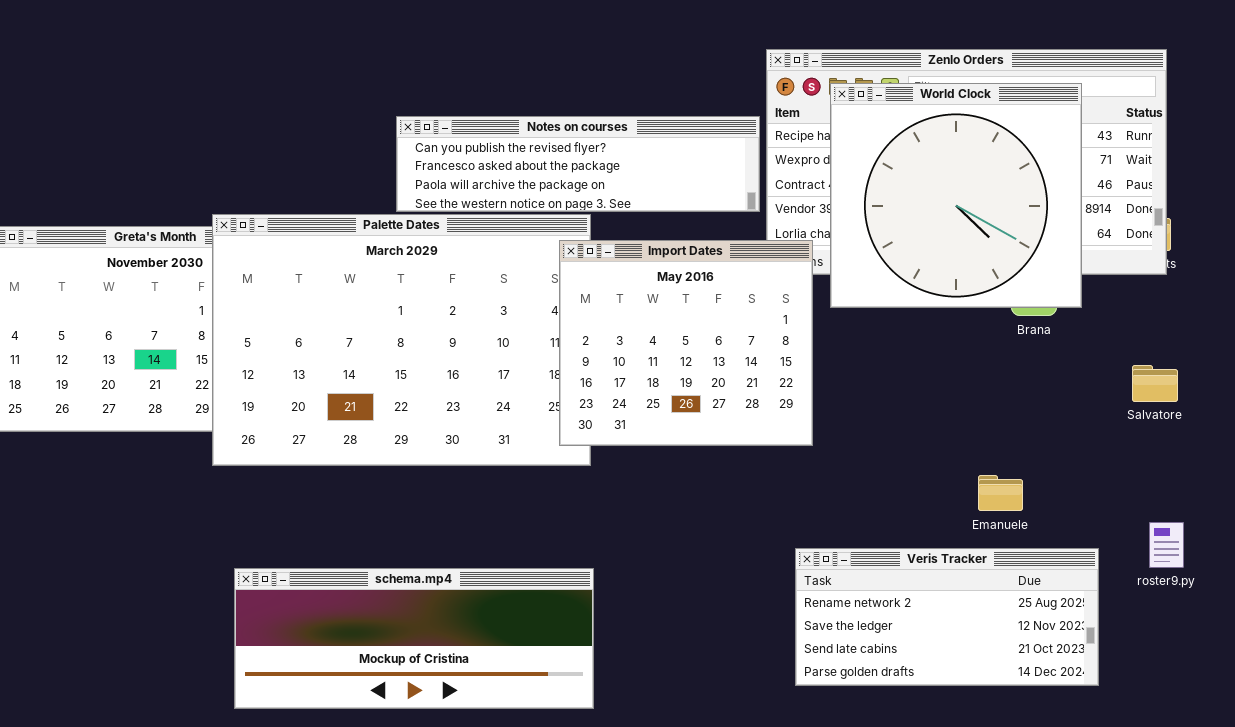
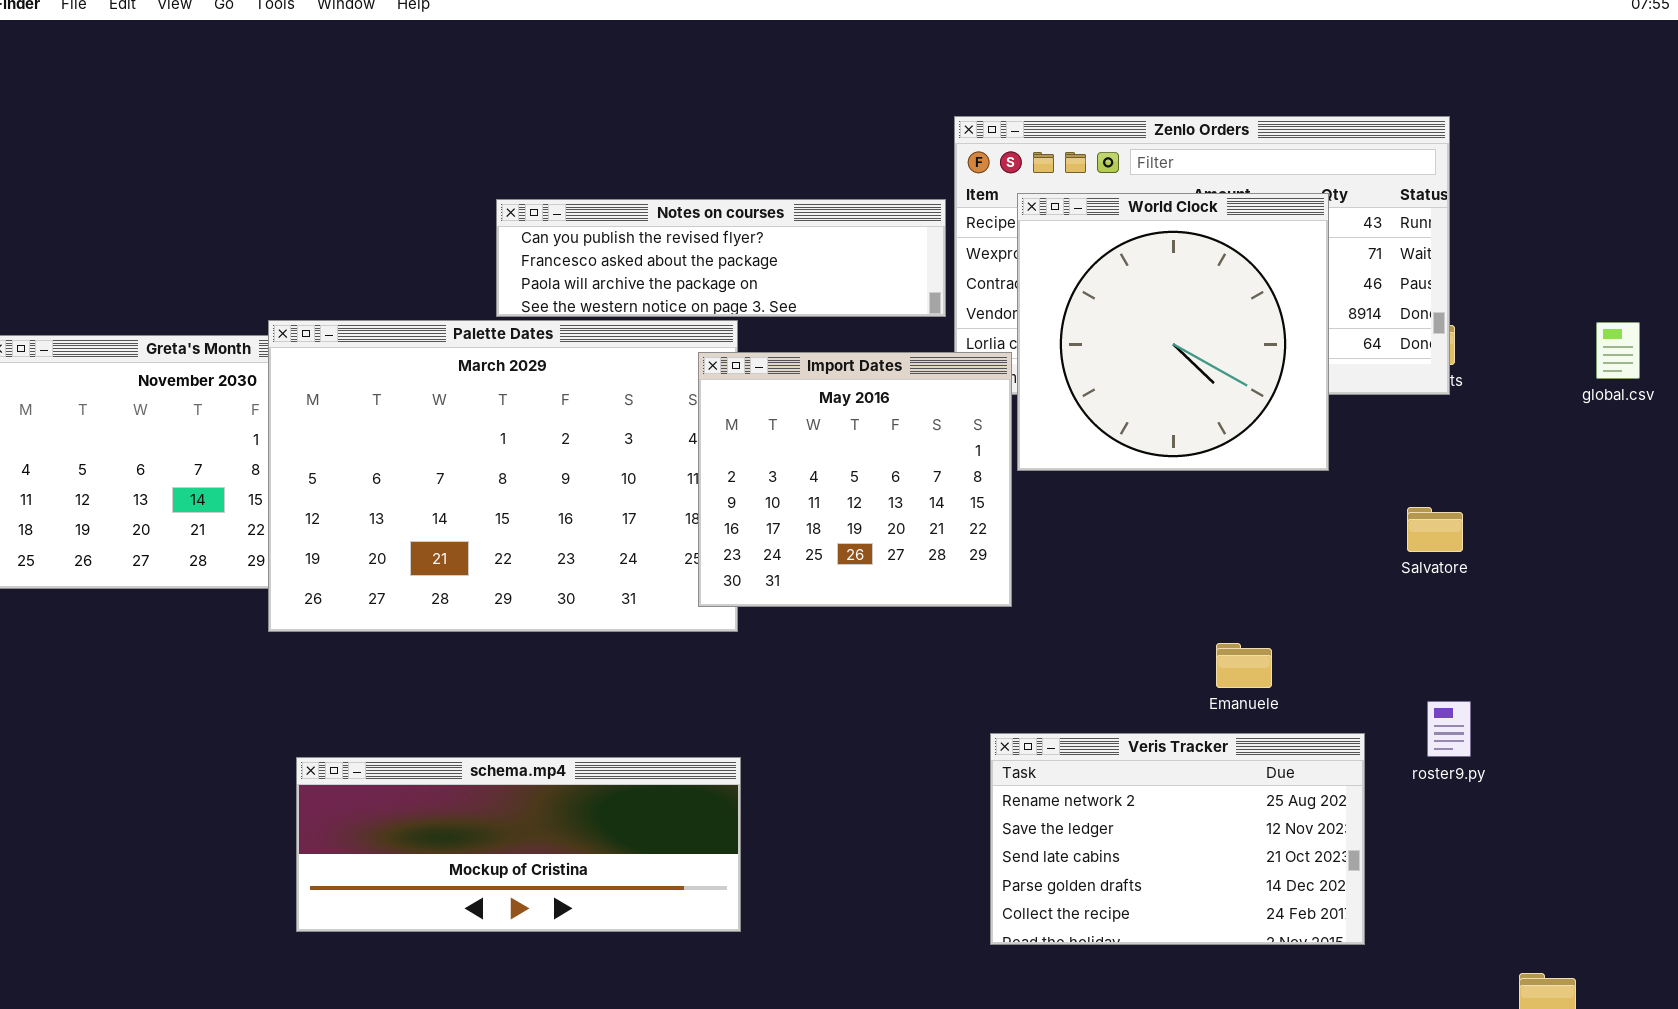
World Clock: [830,83,1082,308] -> [1017,193,1329,471], moved
Veris Tracker: [795,548,1099,686] -> [990,733,1365,945], resized

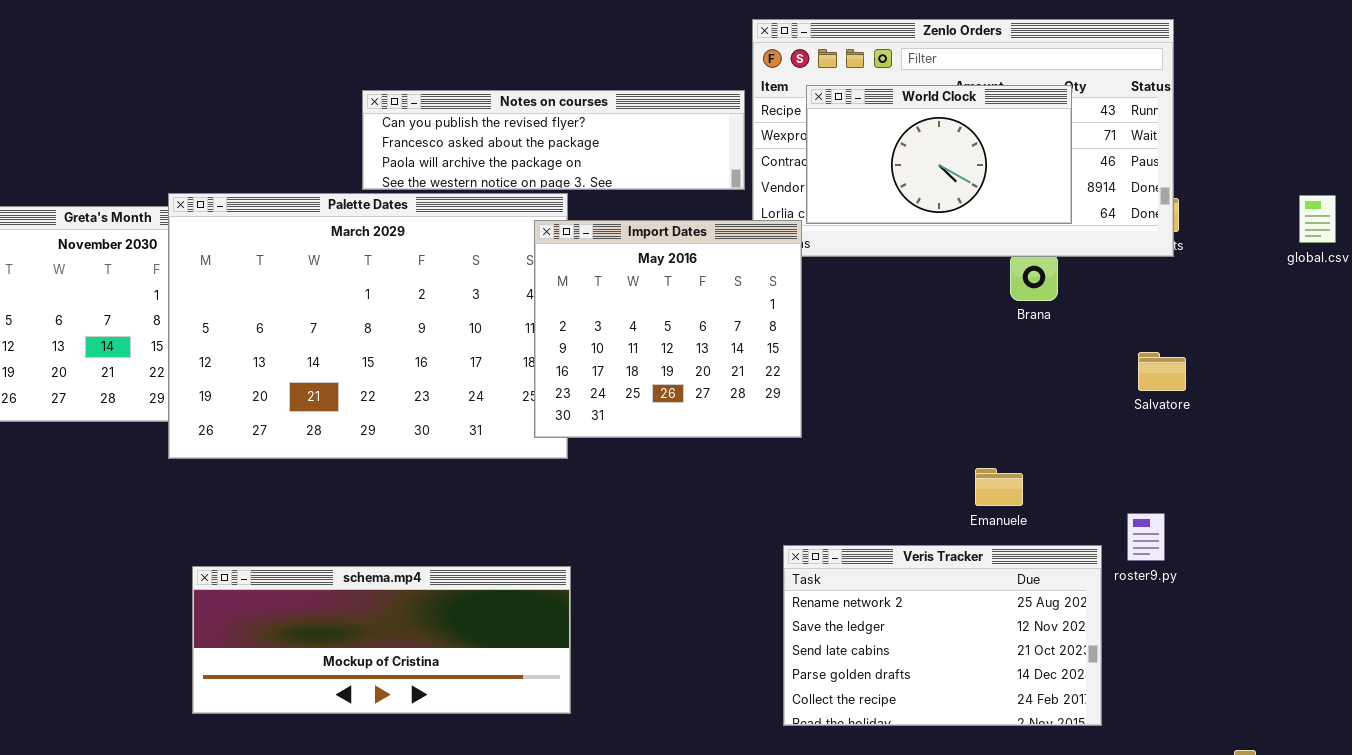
World Clock: [1017,193,1329,471] -> [806,85,1072,224], resized
roster9.py: [1427,701,1471,757] -> [1127,513,1165,561], moved

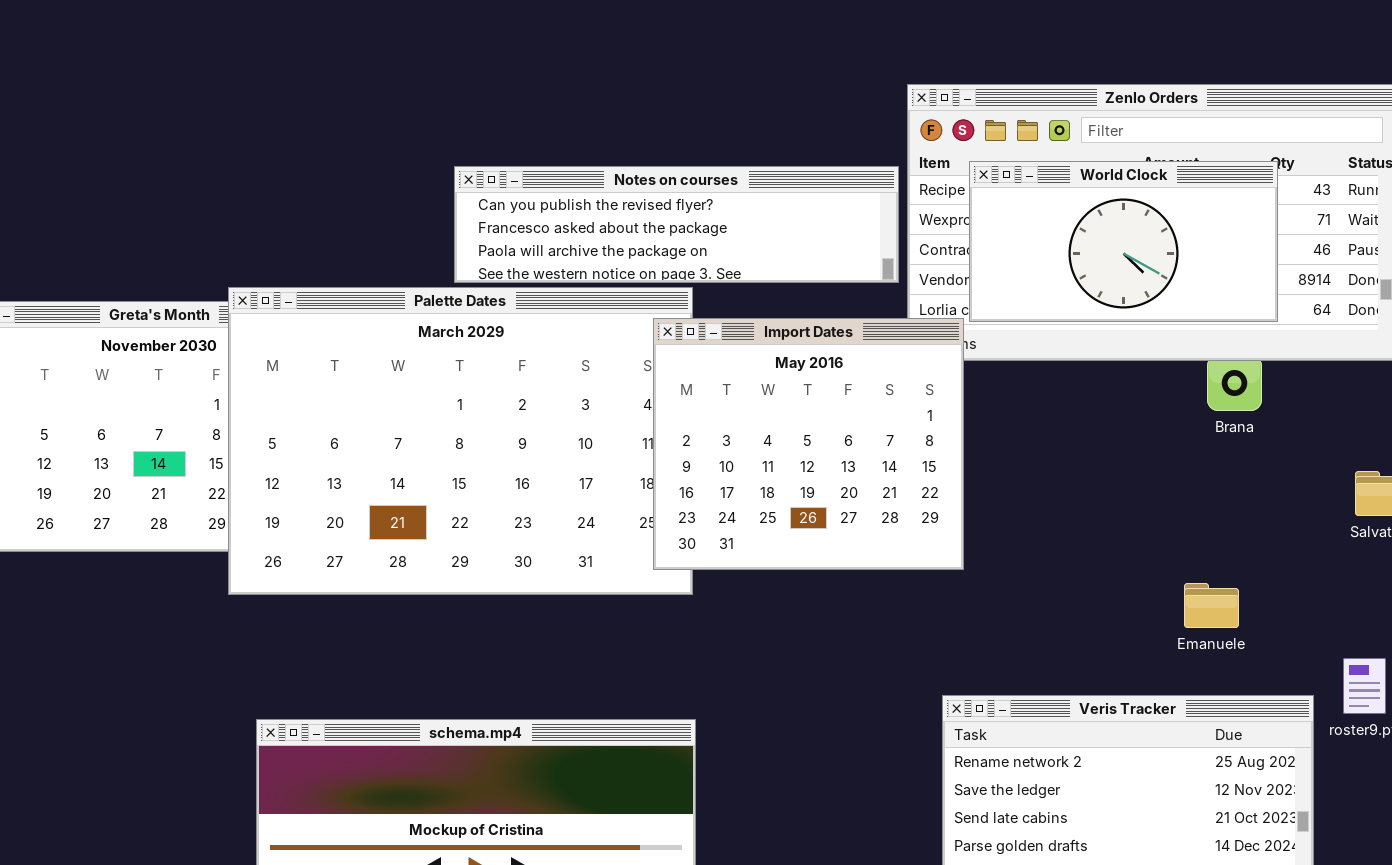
Emanuele: [975,468,1023,506] -> [1184,583,1239,628], moved

